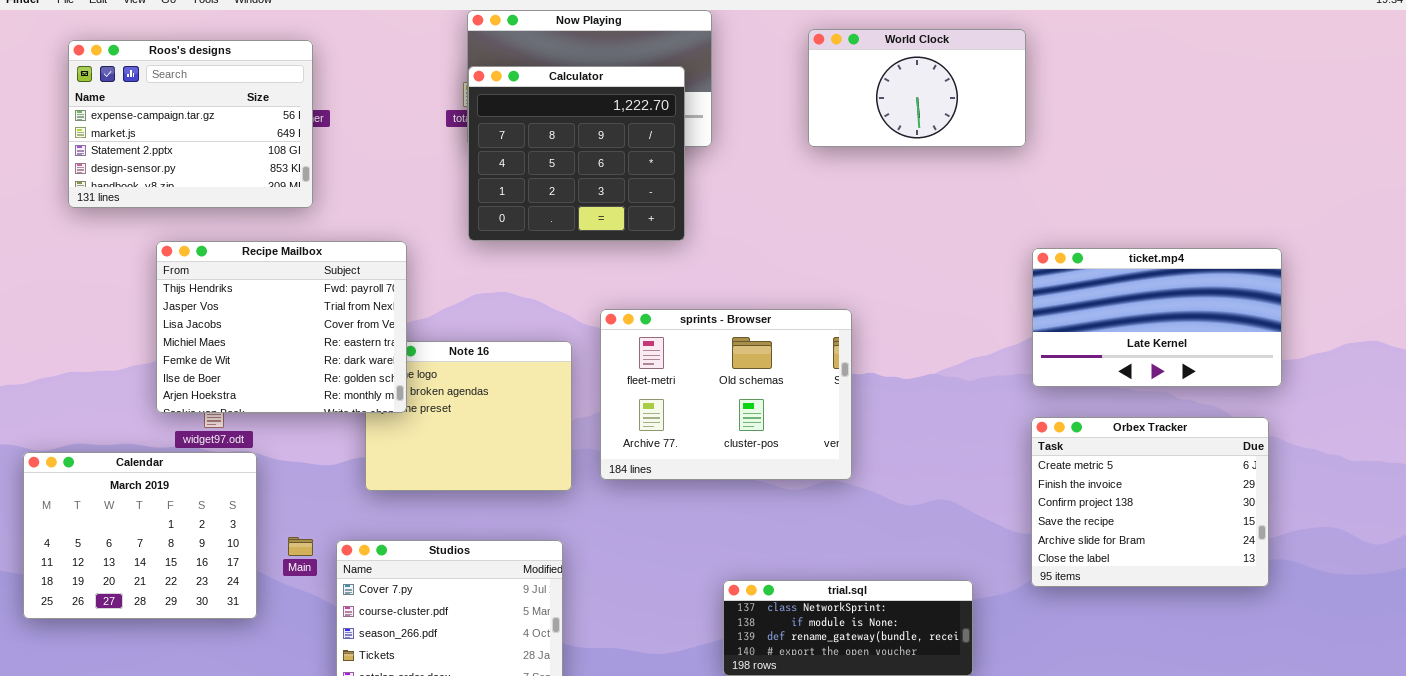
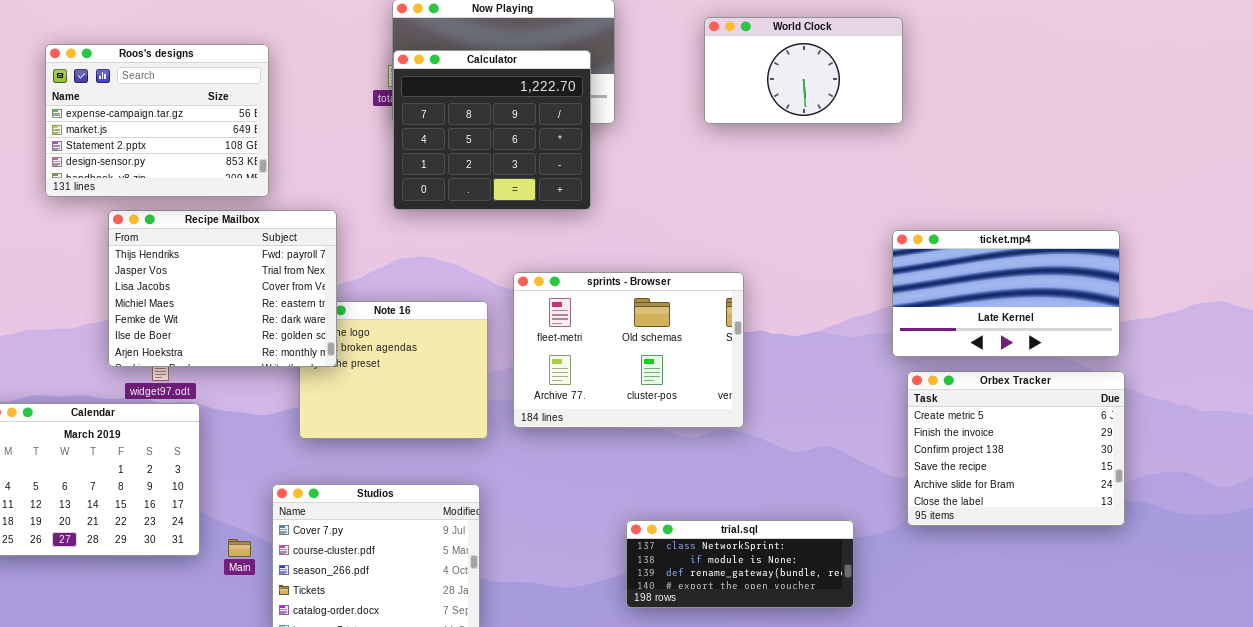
Roos's designs: [68,40,313,208] -> [45,44,269,197], moved
ticket.mp4: [1032,248,1282,387] -> [892,230,1120,357], moved
Main: [288,537,313,556] -> [228,539,251,557], moved

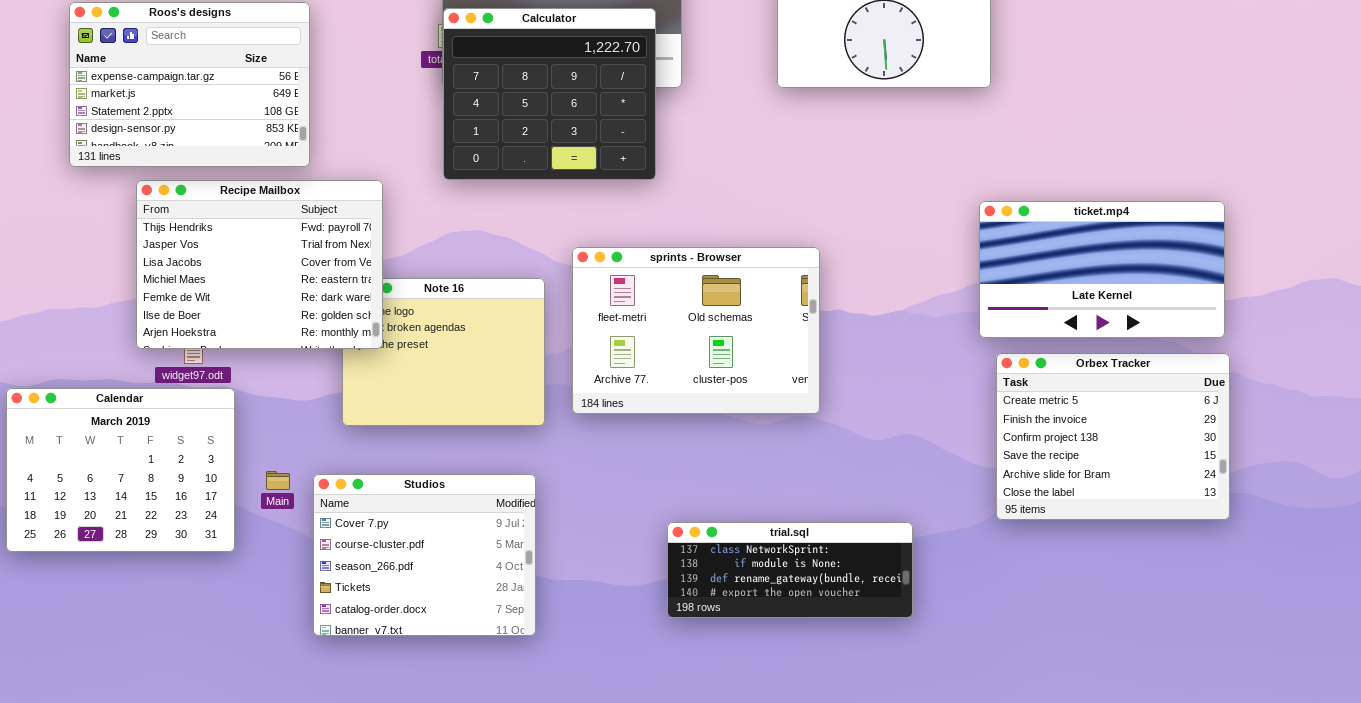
trial.sql: [626,520,854,608] -> [667,522,913,618], moved
Main: [228,539,251,557] -> [266,471,290,490], moved

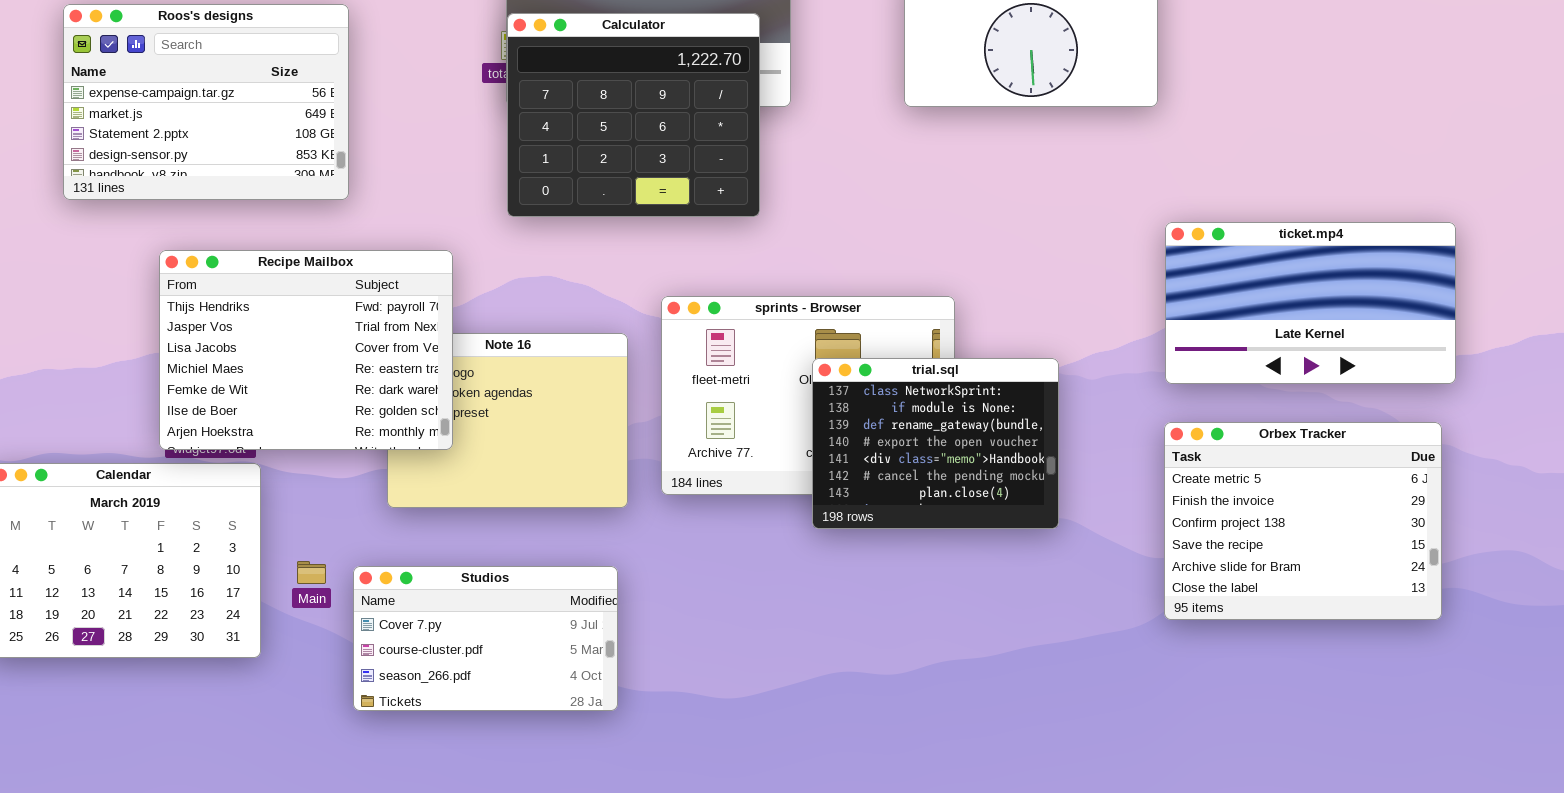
Recipe Mailbox: [136,180,383,349] -> [159,250,453,450], moved
ticket.mp4: [979,201,1225,338] -> [1165,222,1456,384], moved
Studios: [313,474,536,636] -> [353,566,618,711], resized
trial.sql: [667,522,913,618] -> [812,358,1059,529], moved, resized

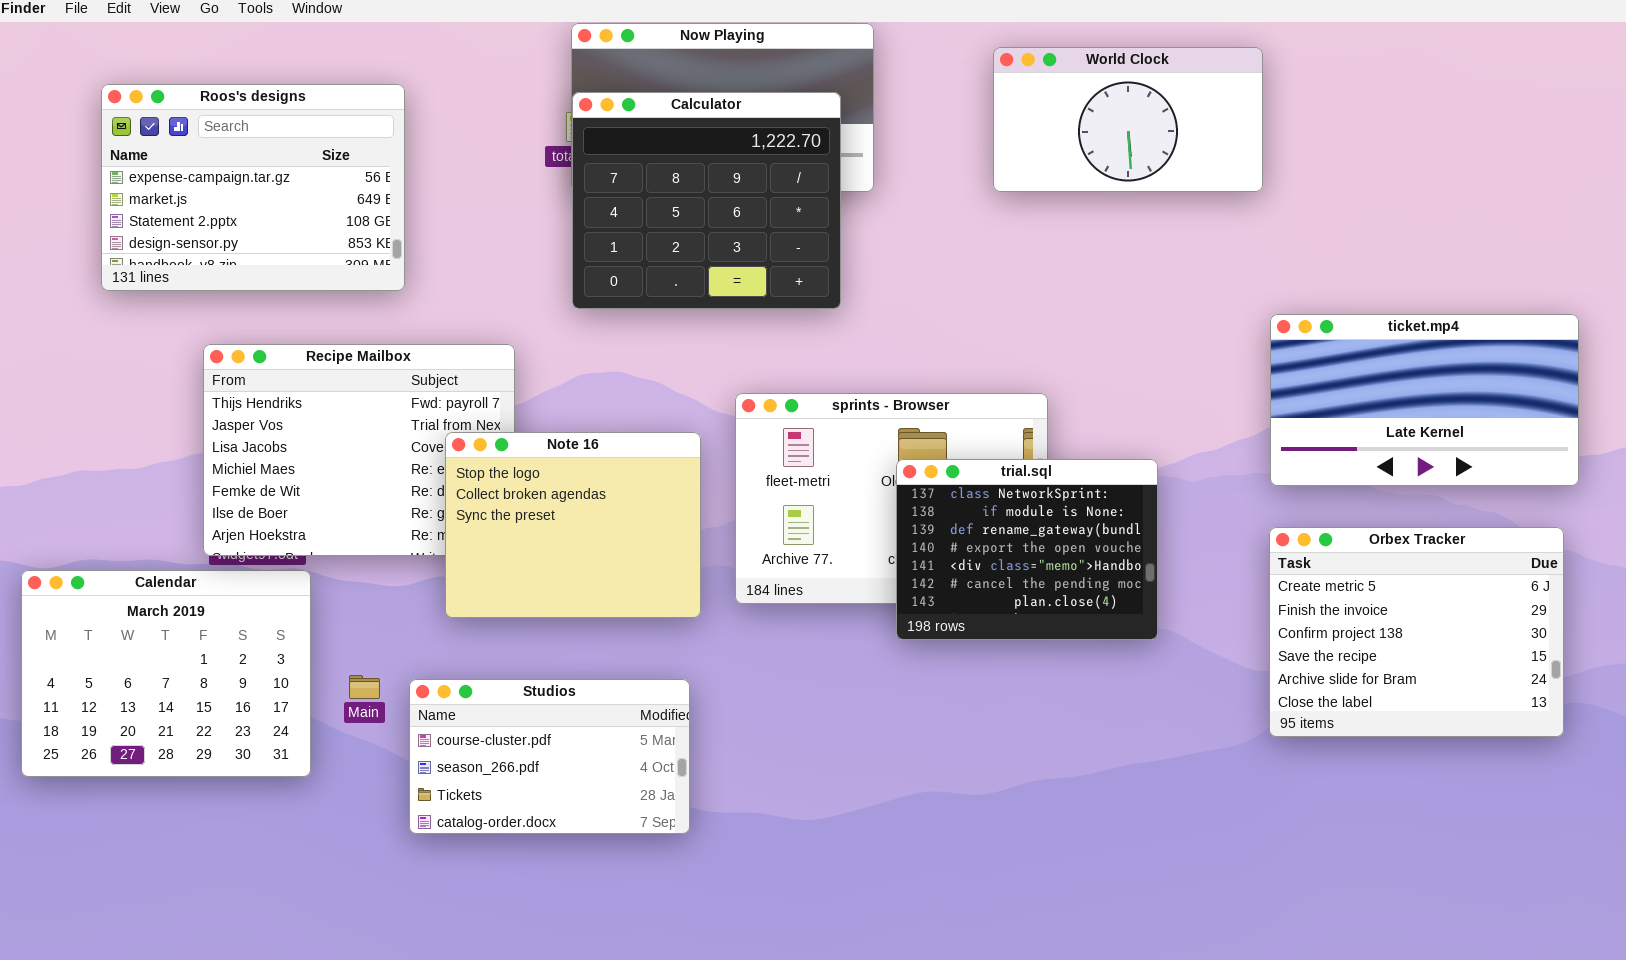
Note 16: [387,333,628,508] -> [445,432,701,618], raised
Studios: [353,566,618,711] -> [409,679,690,834], scrolled down 1 row

